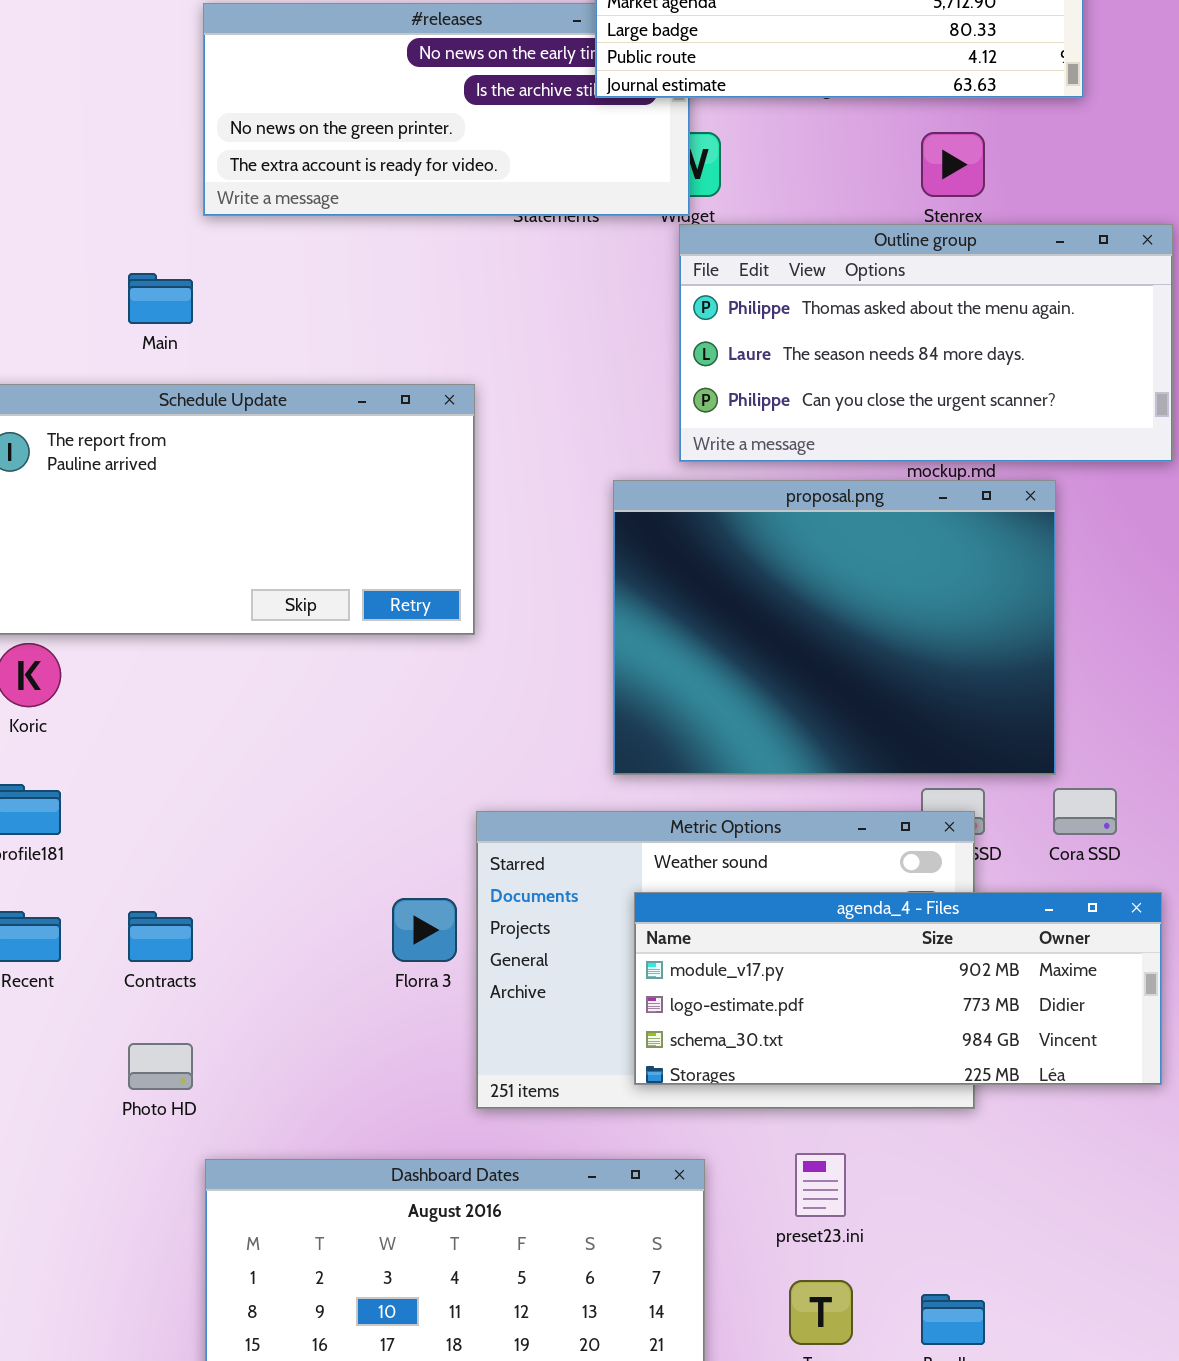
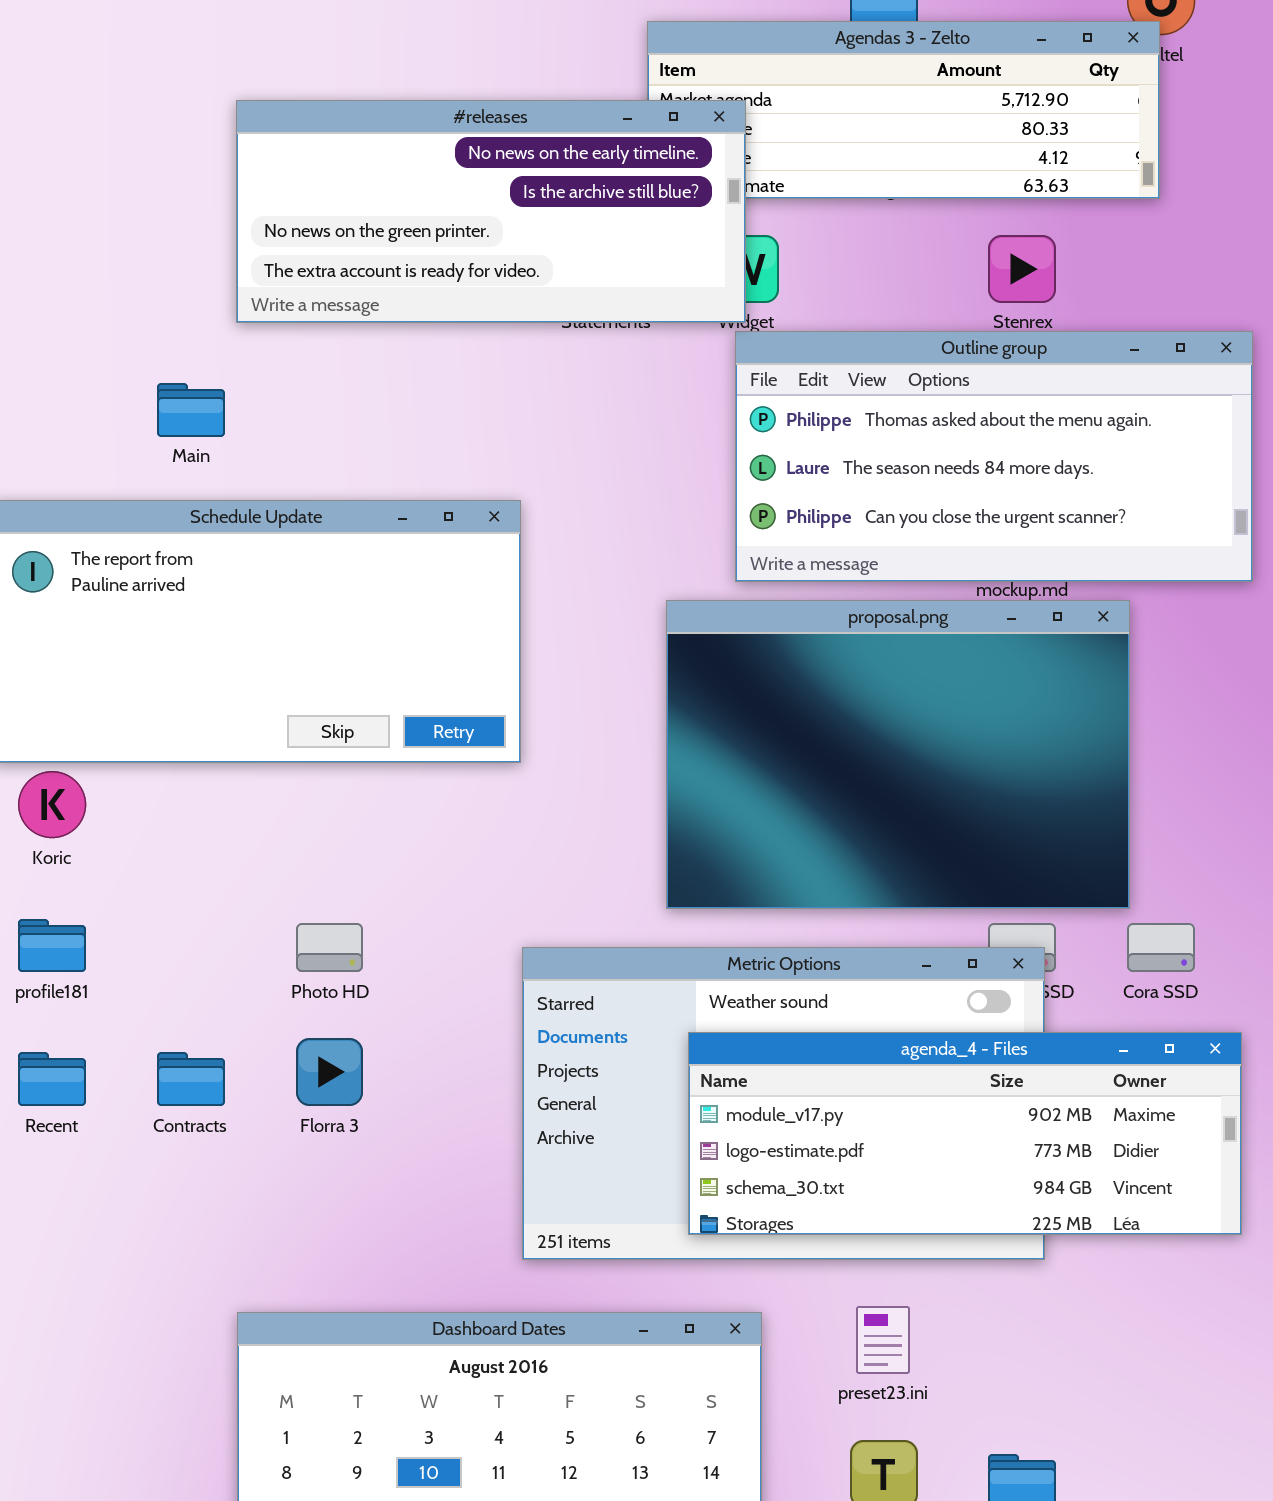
#releases: [203,3,690,216] -> [236,100,746,323], raised
Florra 3: [392,898,457,962] -> [296,1038,363,1106], moved
Photo HD: [128,1043,193,1090] -> [296,923,363,972], moved

